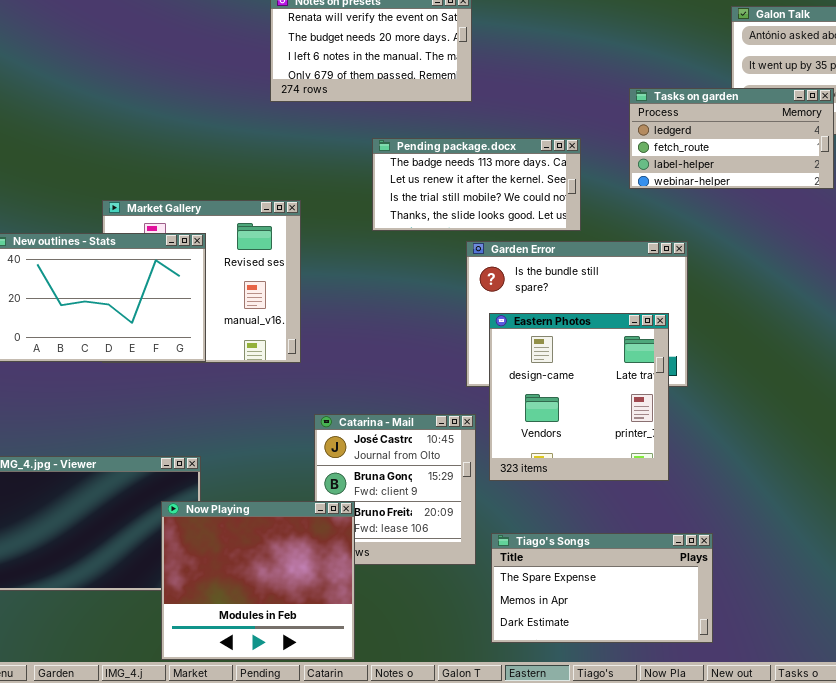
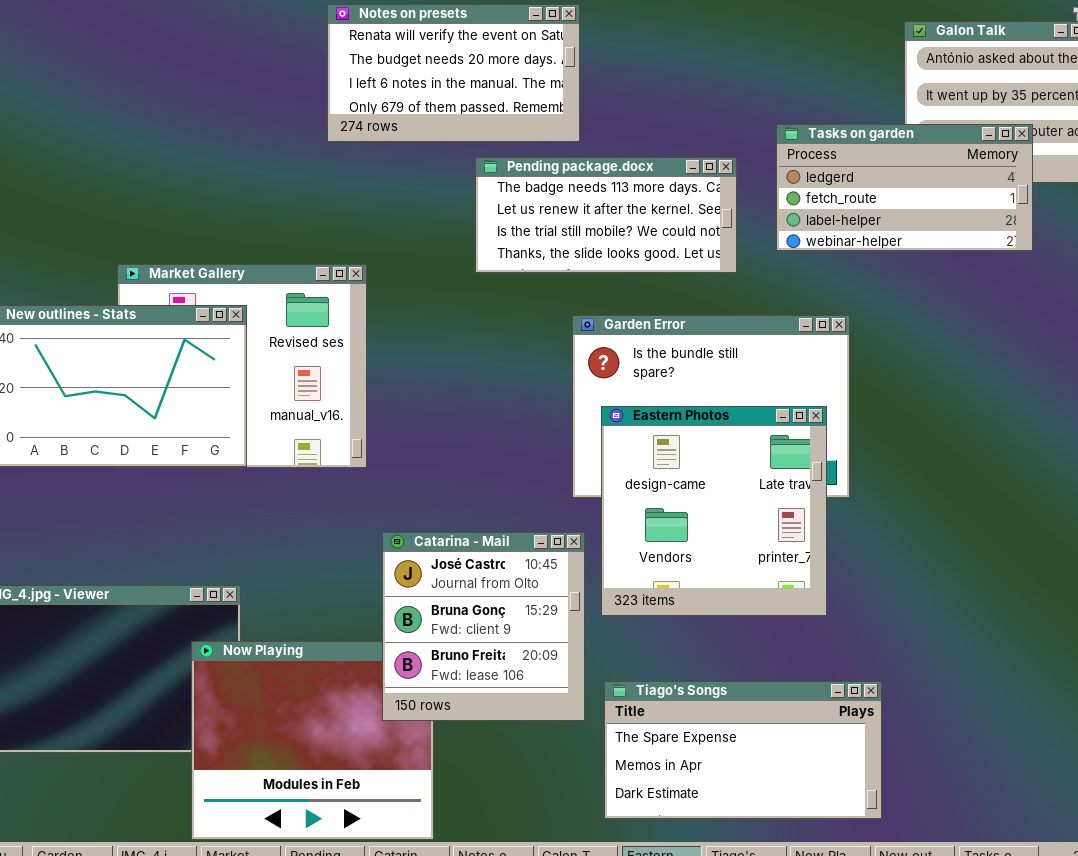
Pending package.docx: [372,138,581,231] -> [475,157,737,273], moved
Catarina - Mail: [314,414,476,565] -> [382,532,585,721], raised

